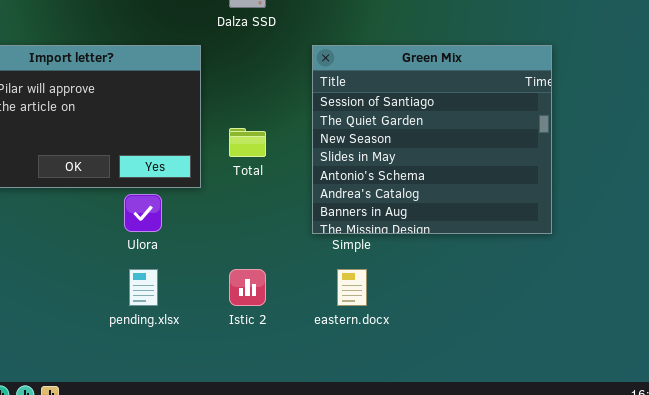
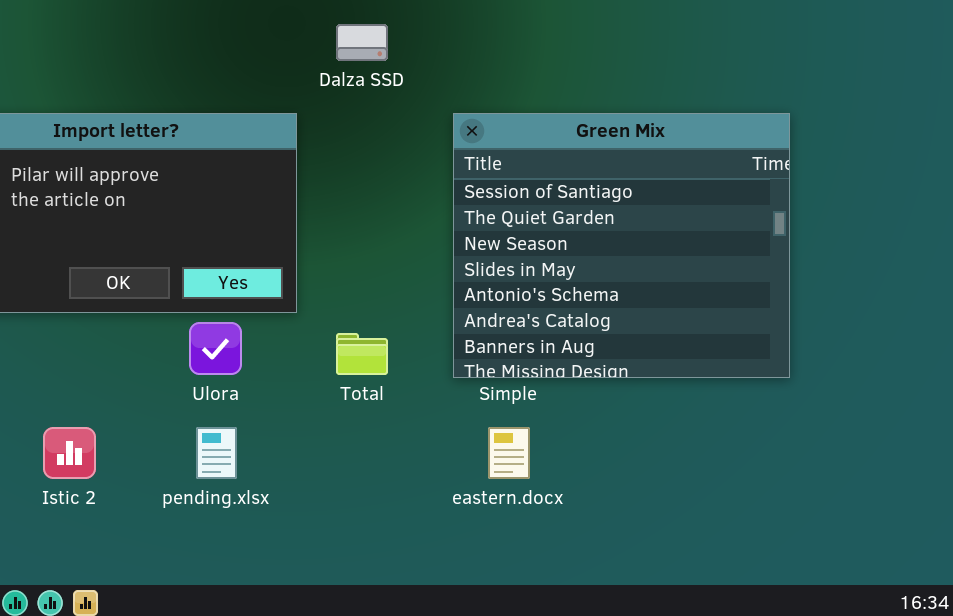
Total: [229,128,266,157] -> [336,333,388,375], moved
Istic 2: [229,269,266,306] -> [43,427,96,479], moved

